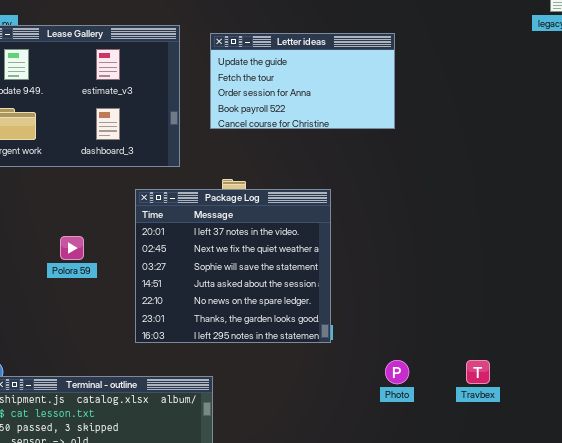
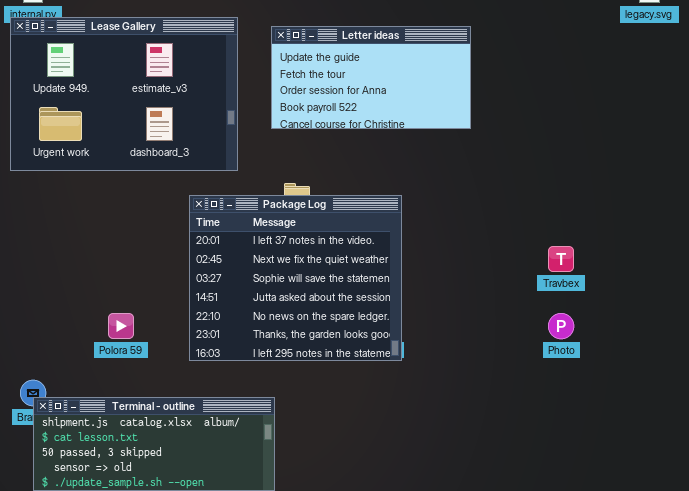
Polora 59: [60,236,84,260] -> [108,313,134,339], moved
Photo: [385,360,409,384] -> [548,313,574,339], moved
Travbex: [466,360,490,384] -> [548,246,574,272], moved

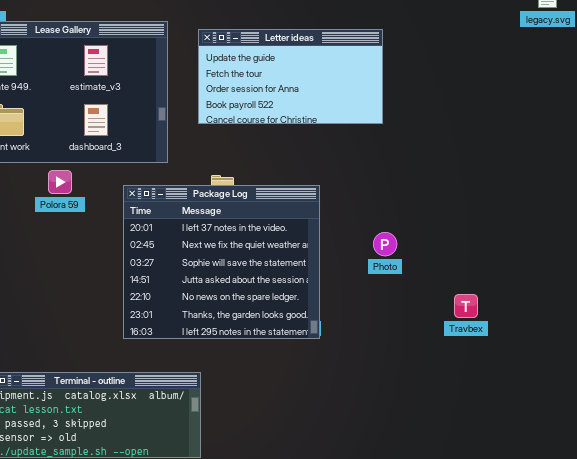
Travbex: [548,246,574,272] -> [454,294,478,318], moved
Polora 59: [108,313,134,339] -> [48,170,72,194], moved
Photo: [548,313,574,339] -> [373,232,397,256], moved

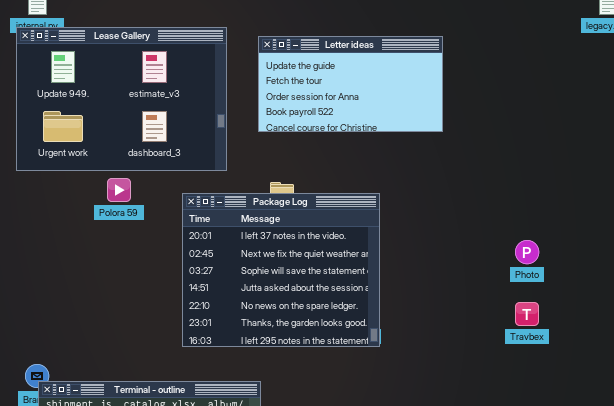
Photo: [373,232,397,256] -> [515,240,539,264], moved

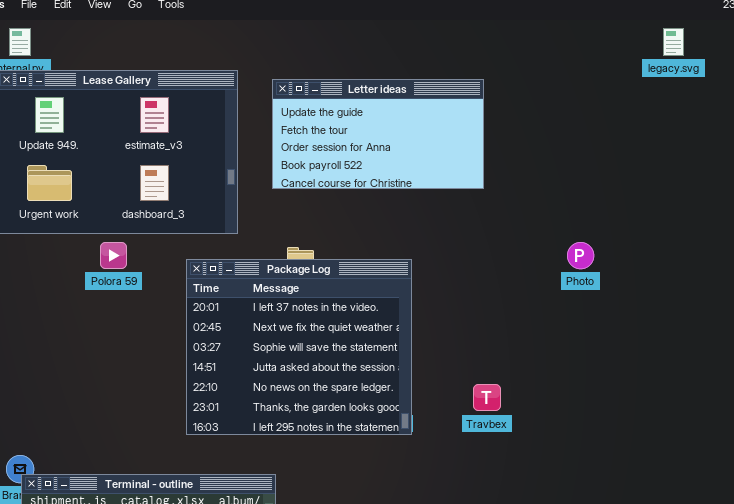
Photo: [515,240,539,264] -> [567,242,594,269], moved
Travbex: [515,302,539,326] -> [473,384,501,411], moved

